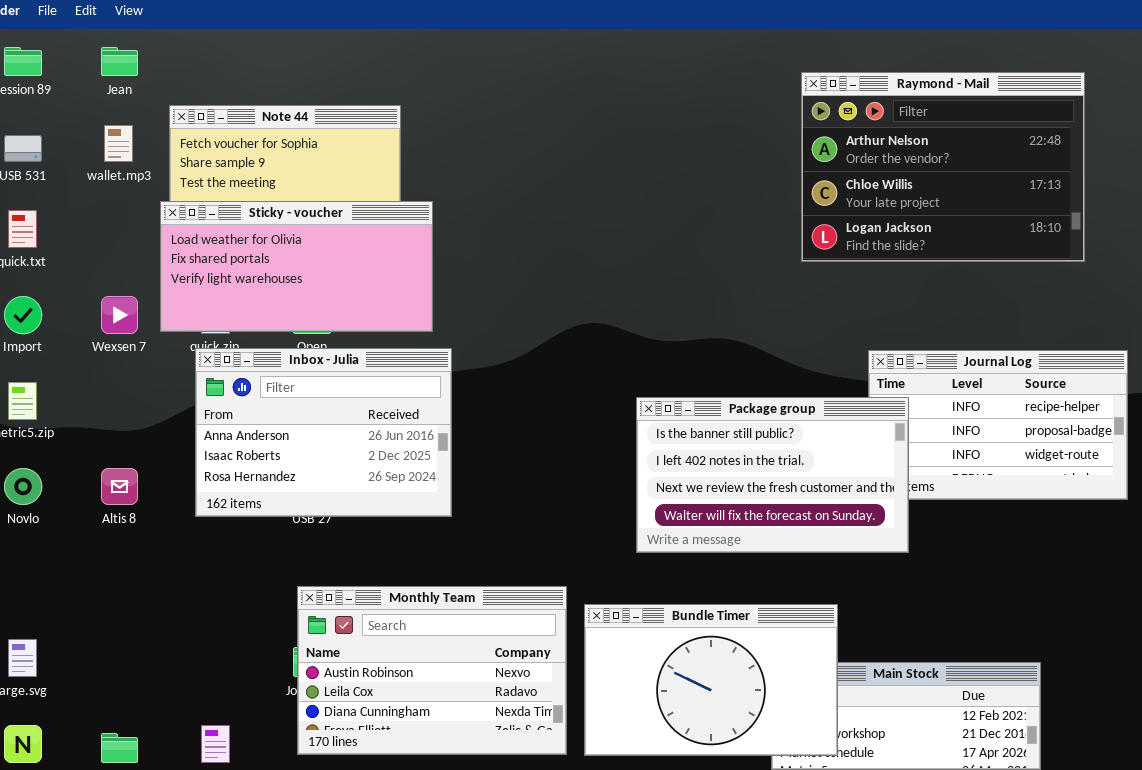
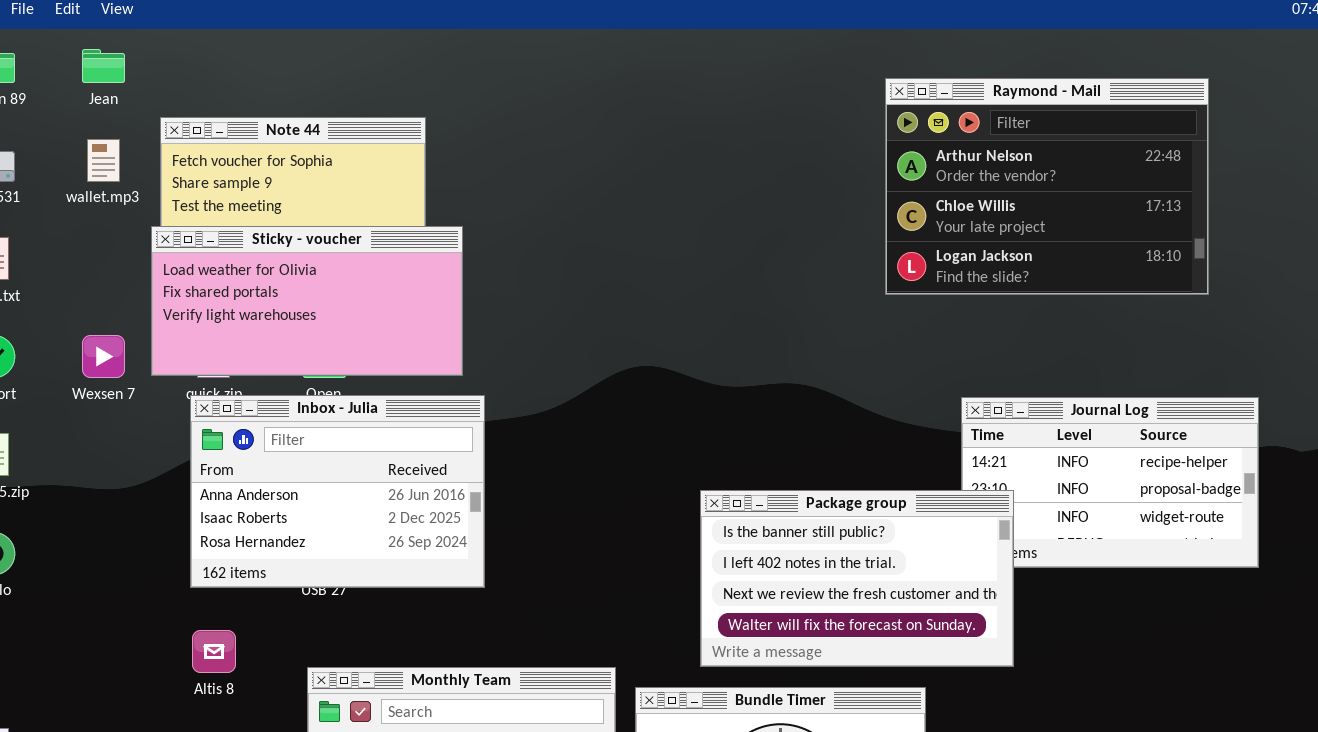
Package group: [636,397,909,553] -> [700,490,1014,667], moved
Altis 8: [101,468,138,505] -> [192,630,236,673], moved

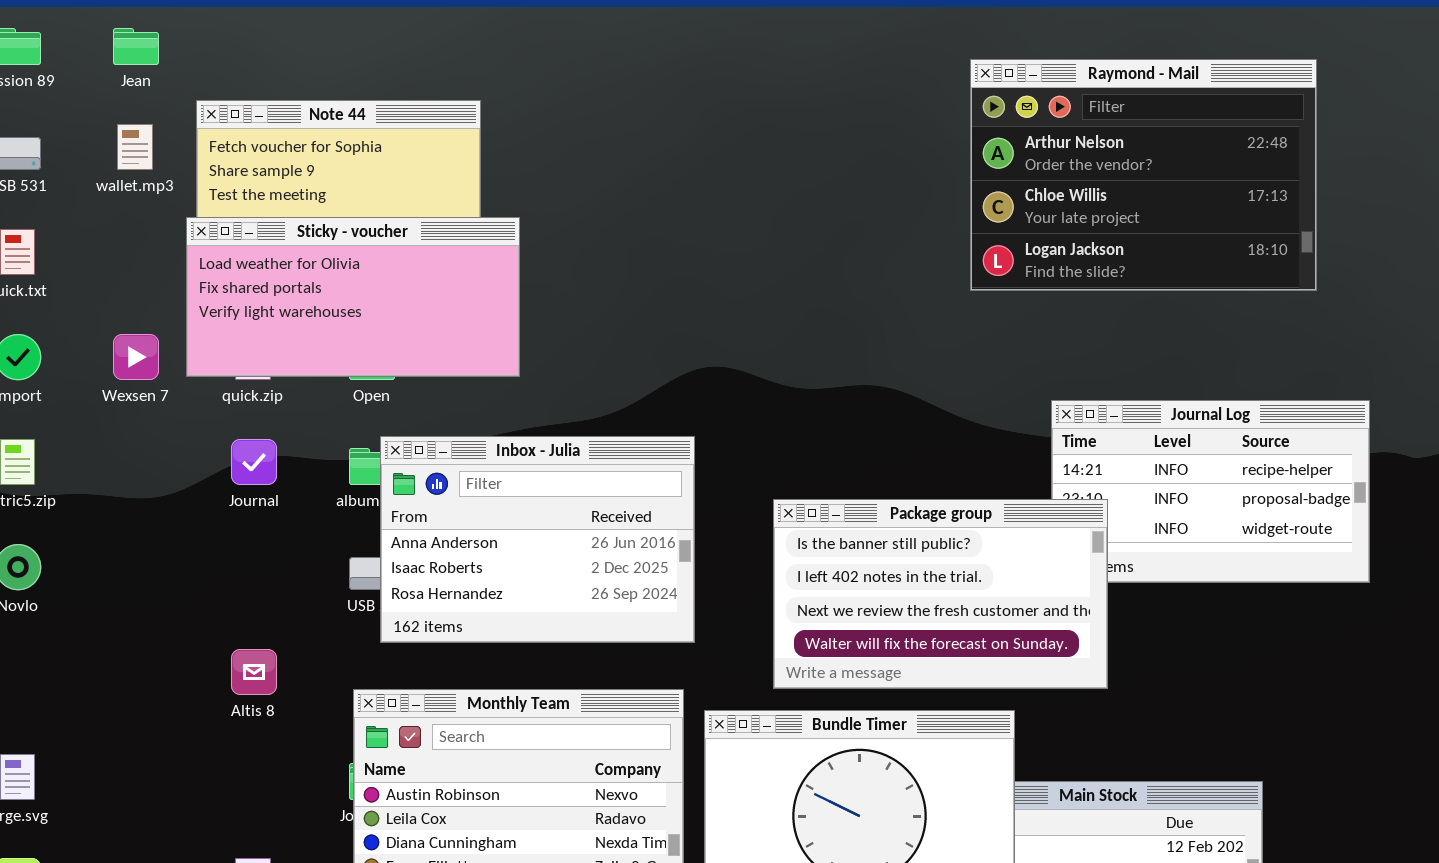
Inbox - Julia: [190,395,485,588] -> [380,436,695,643], moved

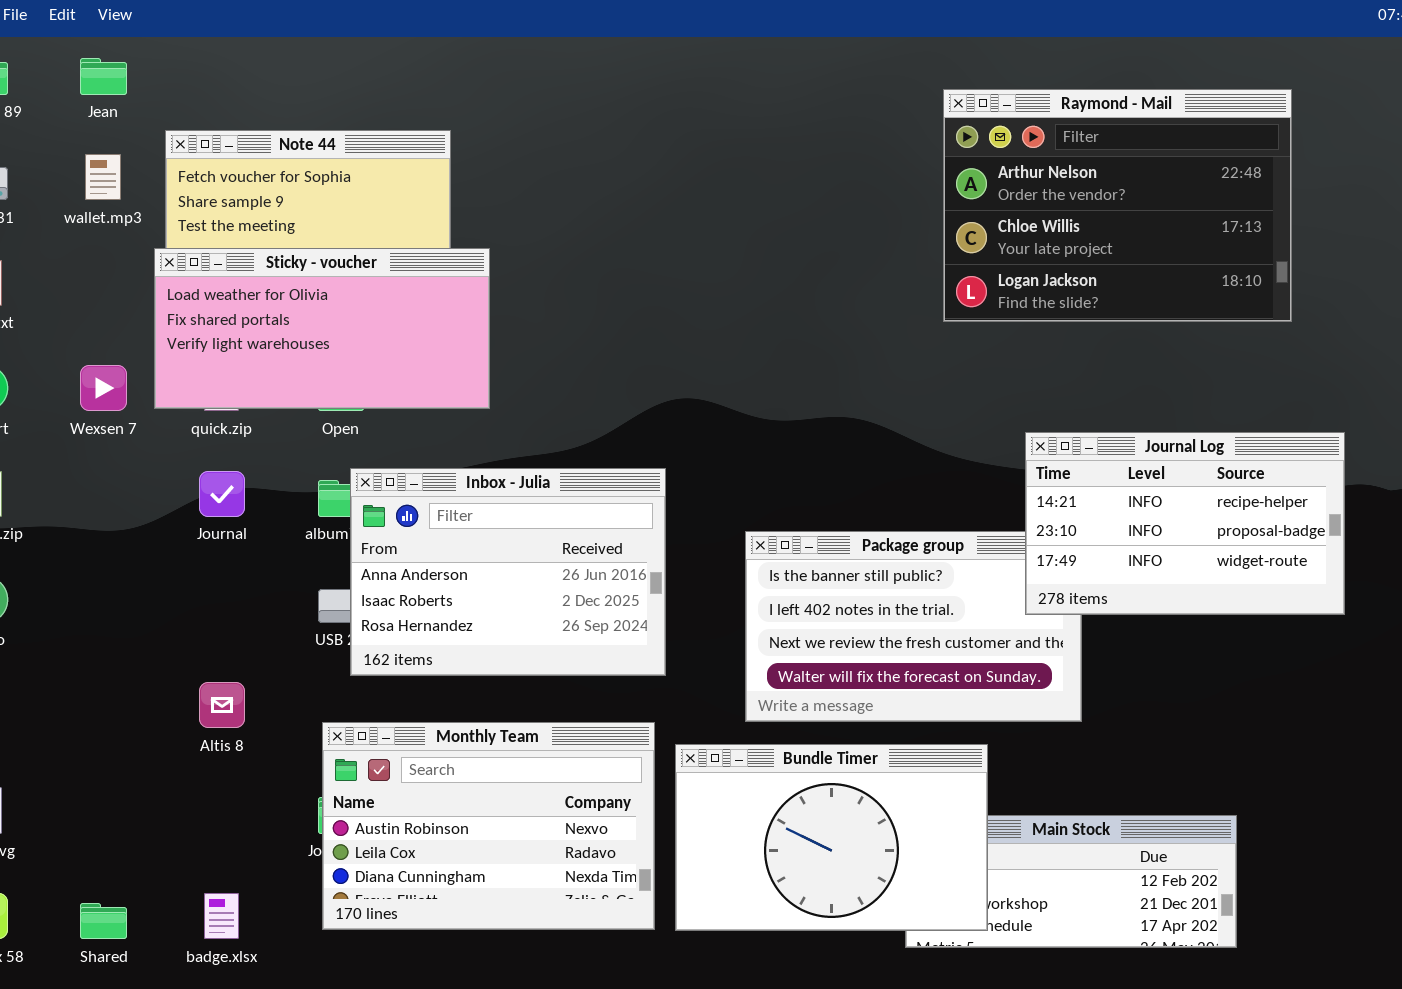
Journal Log: [1051,400,1370,583] -> [1025,432,1345,615], raised

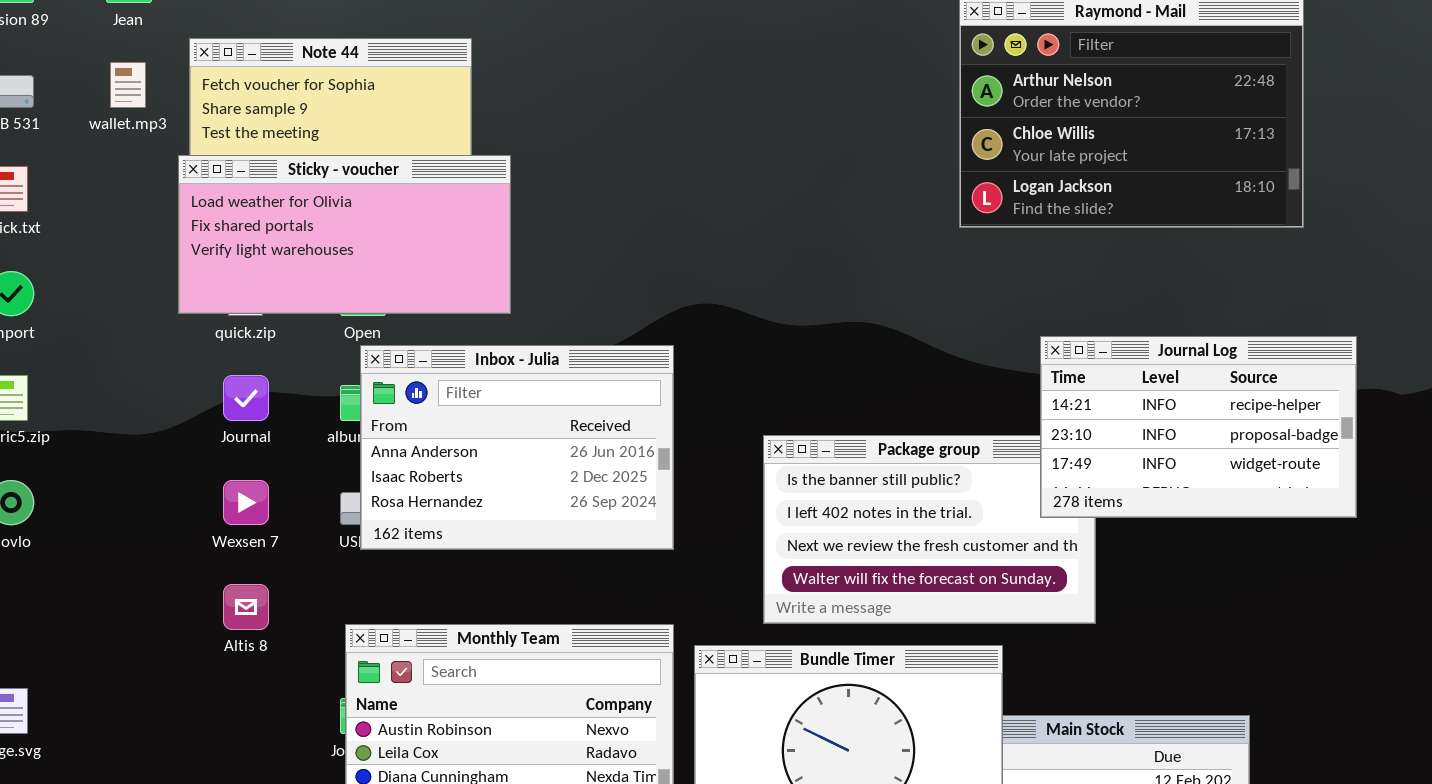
Wexsen 7: [80,365,127,411] -> [223,480,269,525], moved
Inbox - Julia: [350,468,666,676] -> [360,345,674,550], moved

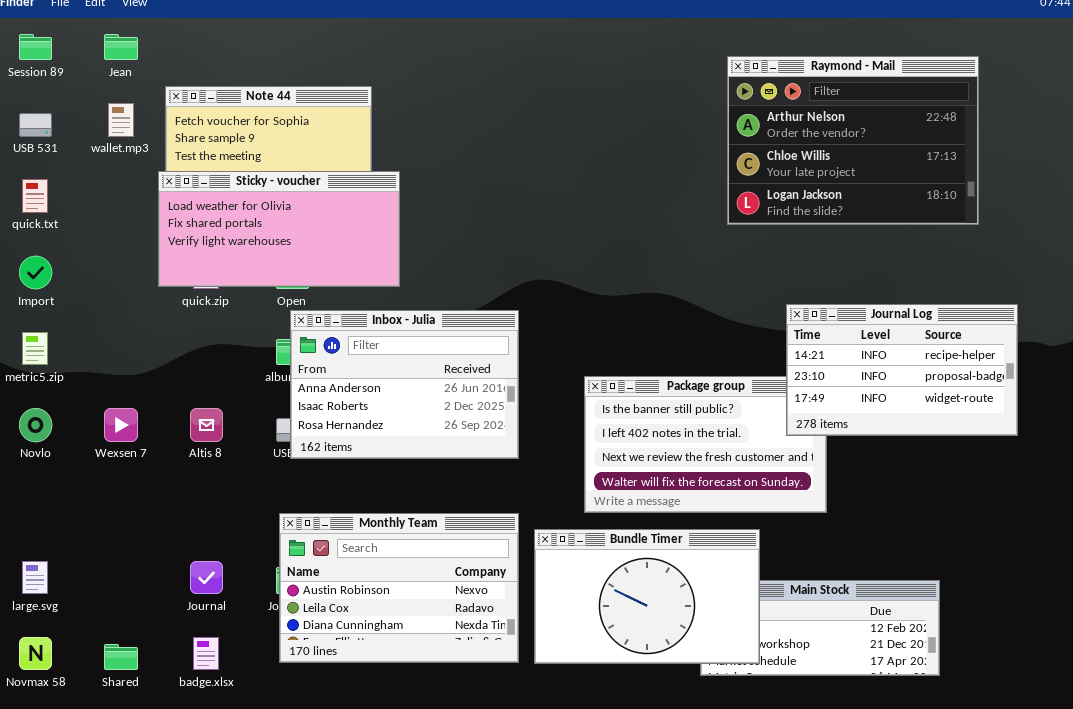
Journal: [223,375,269,421] -> [190,561,223,594], moved
Wexsen 7: [223,480,269,525] -> [104,408,138,442], moved
Altis 8: [223,584,269,630] -> [190,408,223,442], moved

